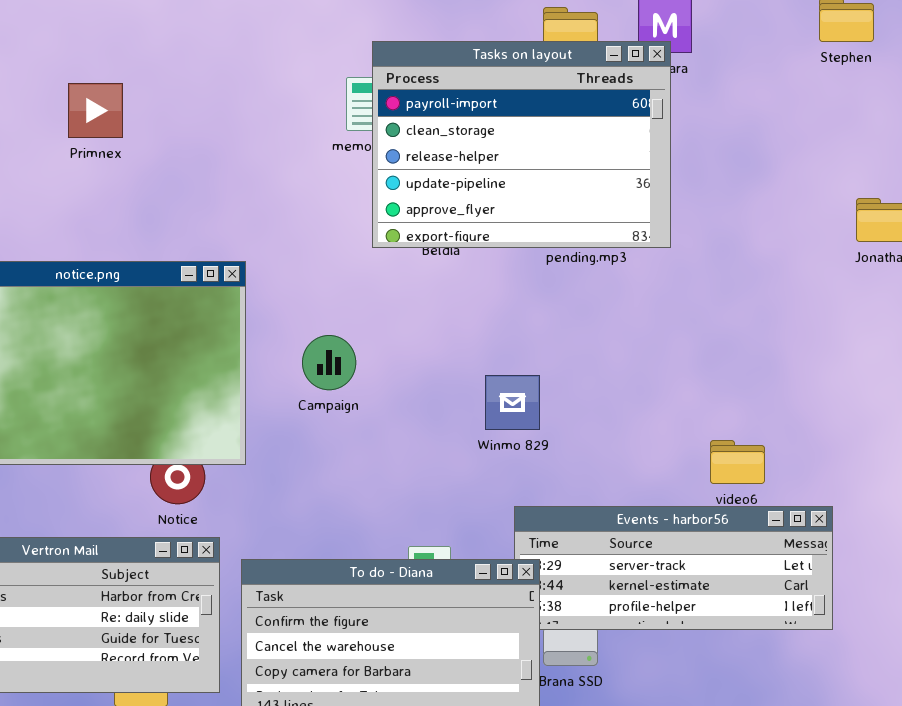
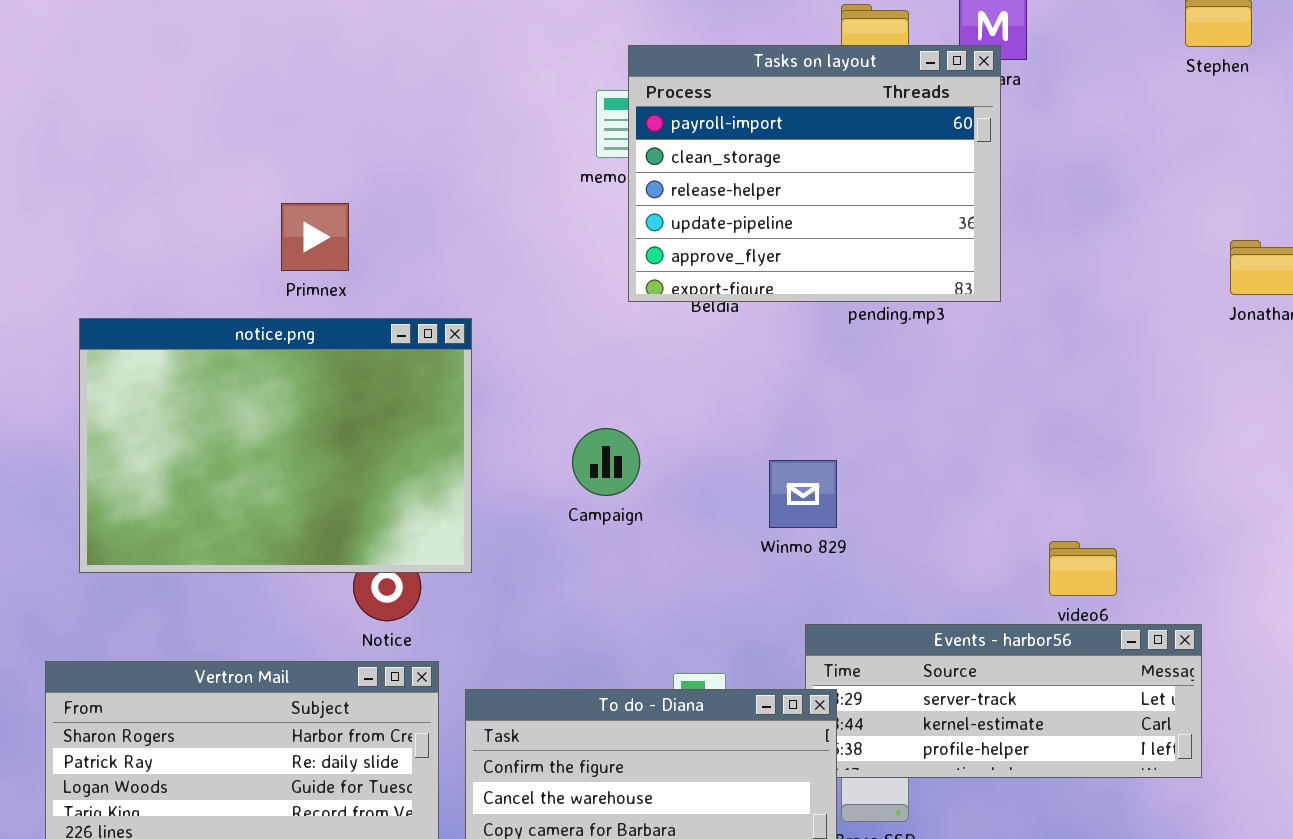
Primnex: [68,83,123,138] -> [281,203,349,271], moved
Campaign: [302,335,356,390] -> [572,428,640,496], moved

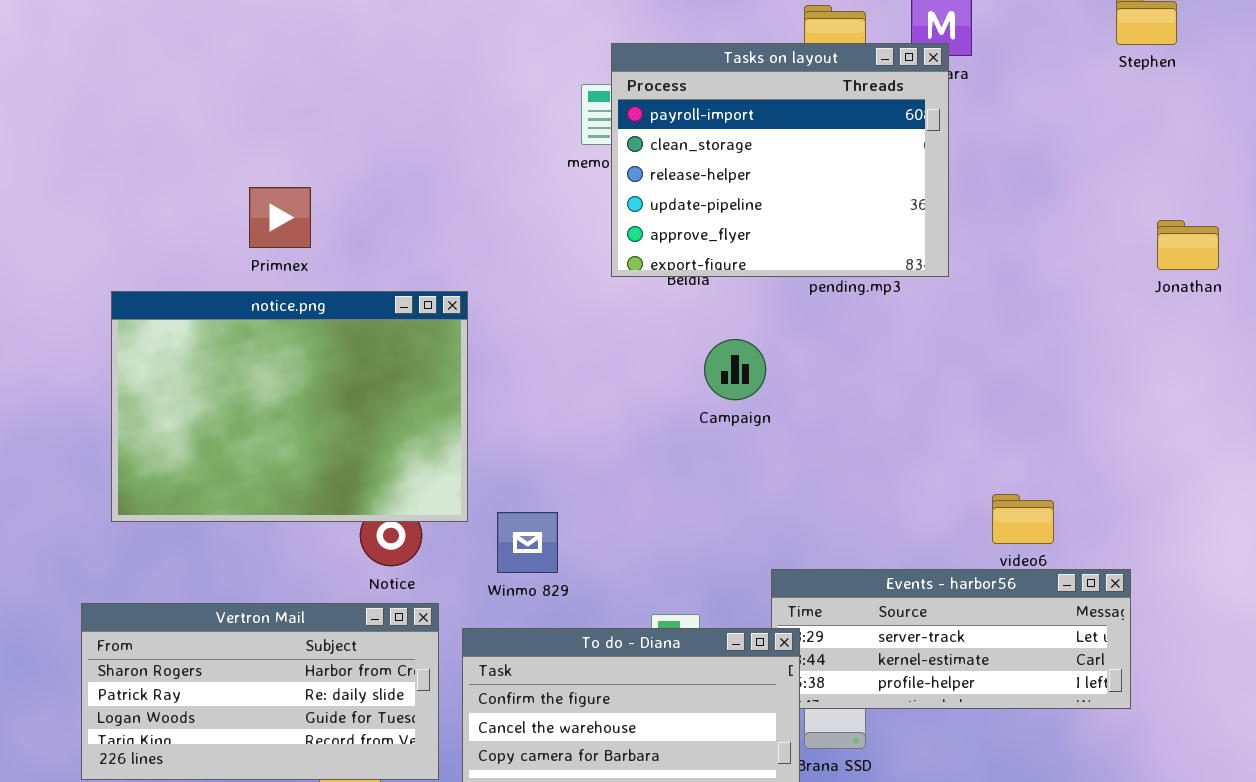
Primnex: [281,203,349,271] -> [249,187,311,248], moved
Campaign: [572,428,640,496] -> [704,339,766,400], moved
Winmo 829: [769,460,837,528] -> [497,512,558,573], moved

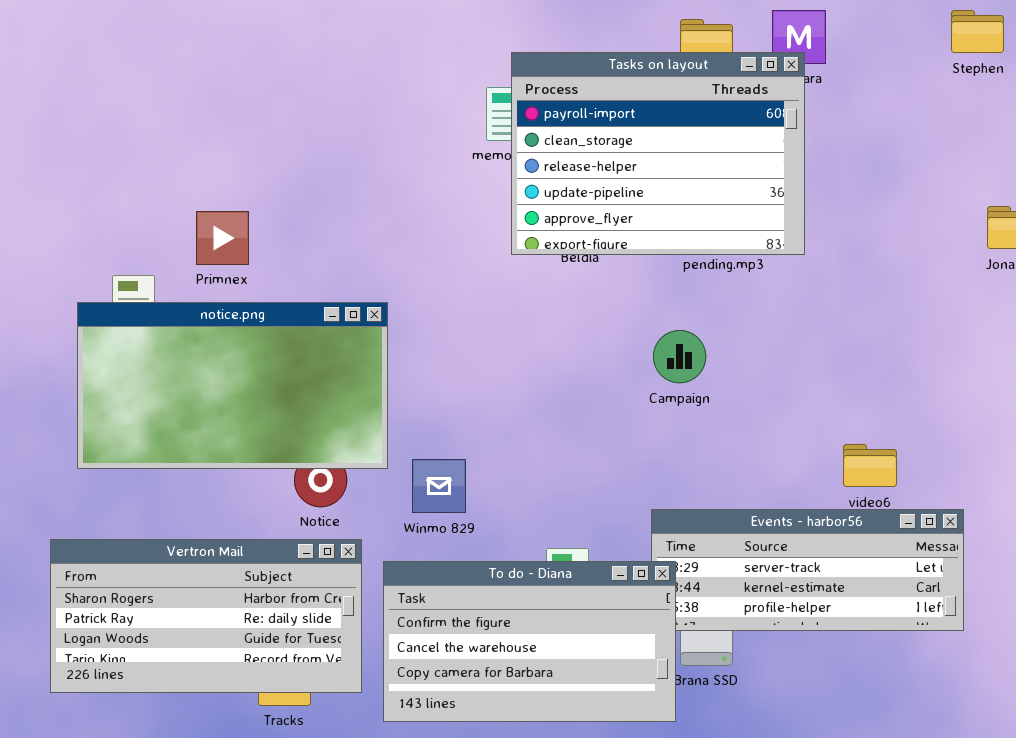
Primnex: [249,187,311,248] -> [196,211,249,265], moved
notice.png: [111,291,468,522] -> [77,302,388,469], resized
Campaign: [704,339,766,400] -> [653,330,706,383], moved

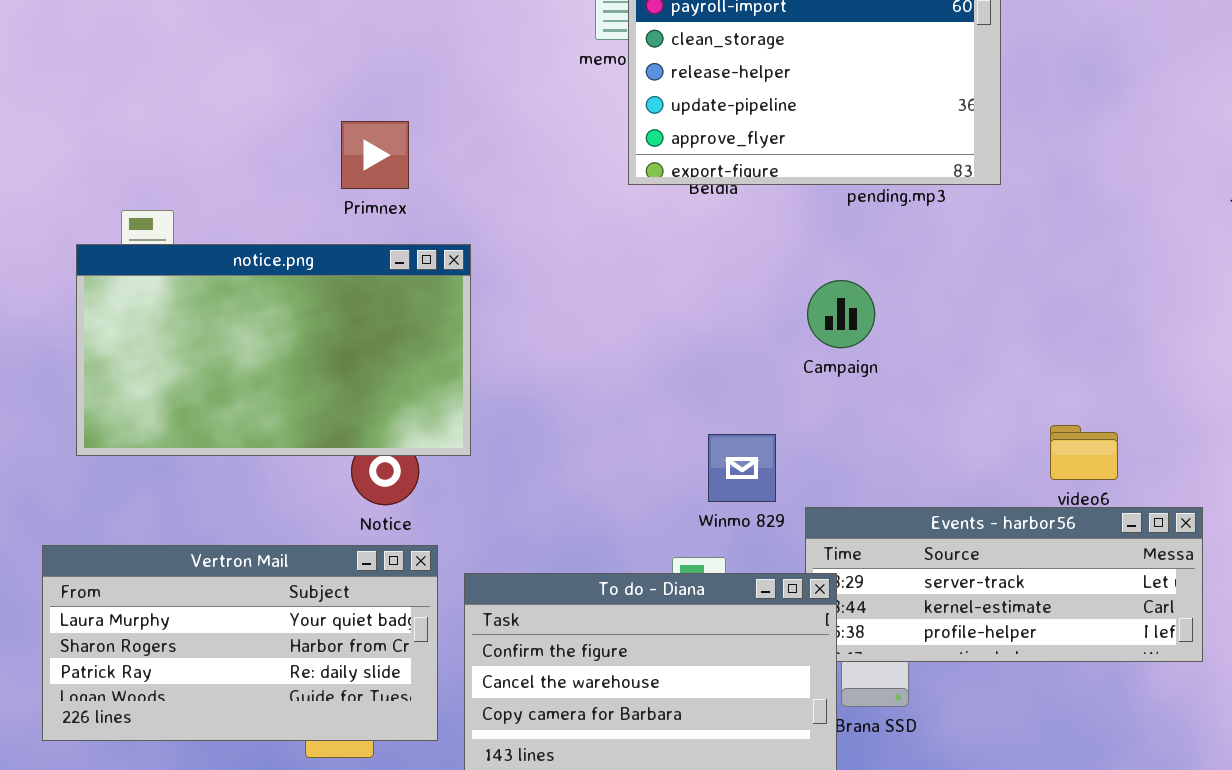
Primnex: [196,211,249,265] -> [341,121,409,189], moved
Winmo 829: [412,459,466,513] -> [708,434,776,502], moved
Vertron Mail: [50,539,362,693] -> [42,545,438,741], scrolled up 1 row

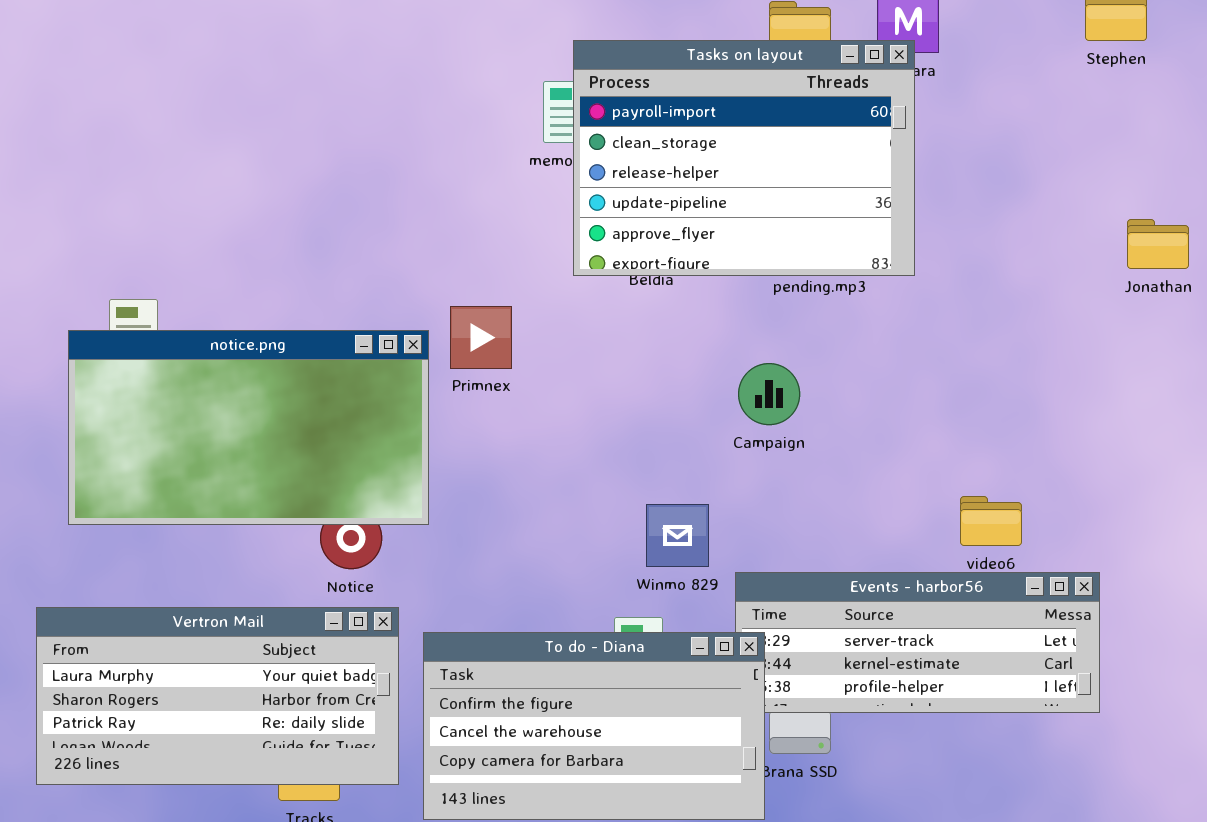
Primnex: [341,121,409,189] -> [450,306,512,369], moved

